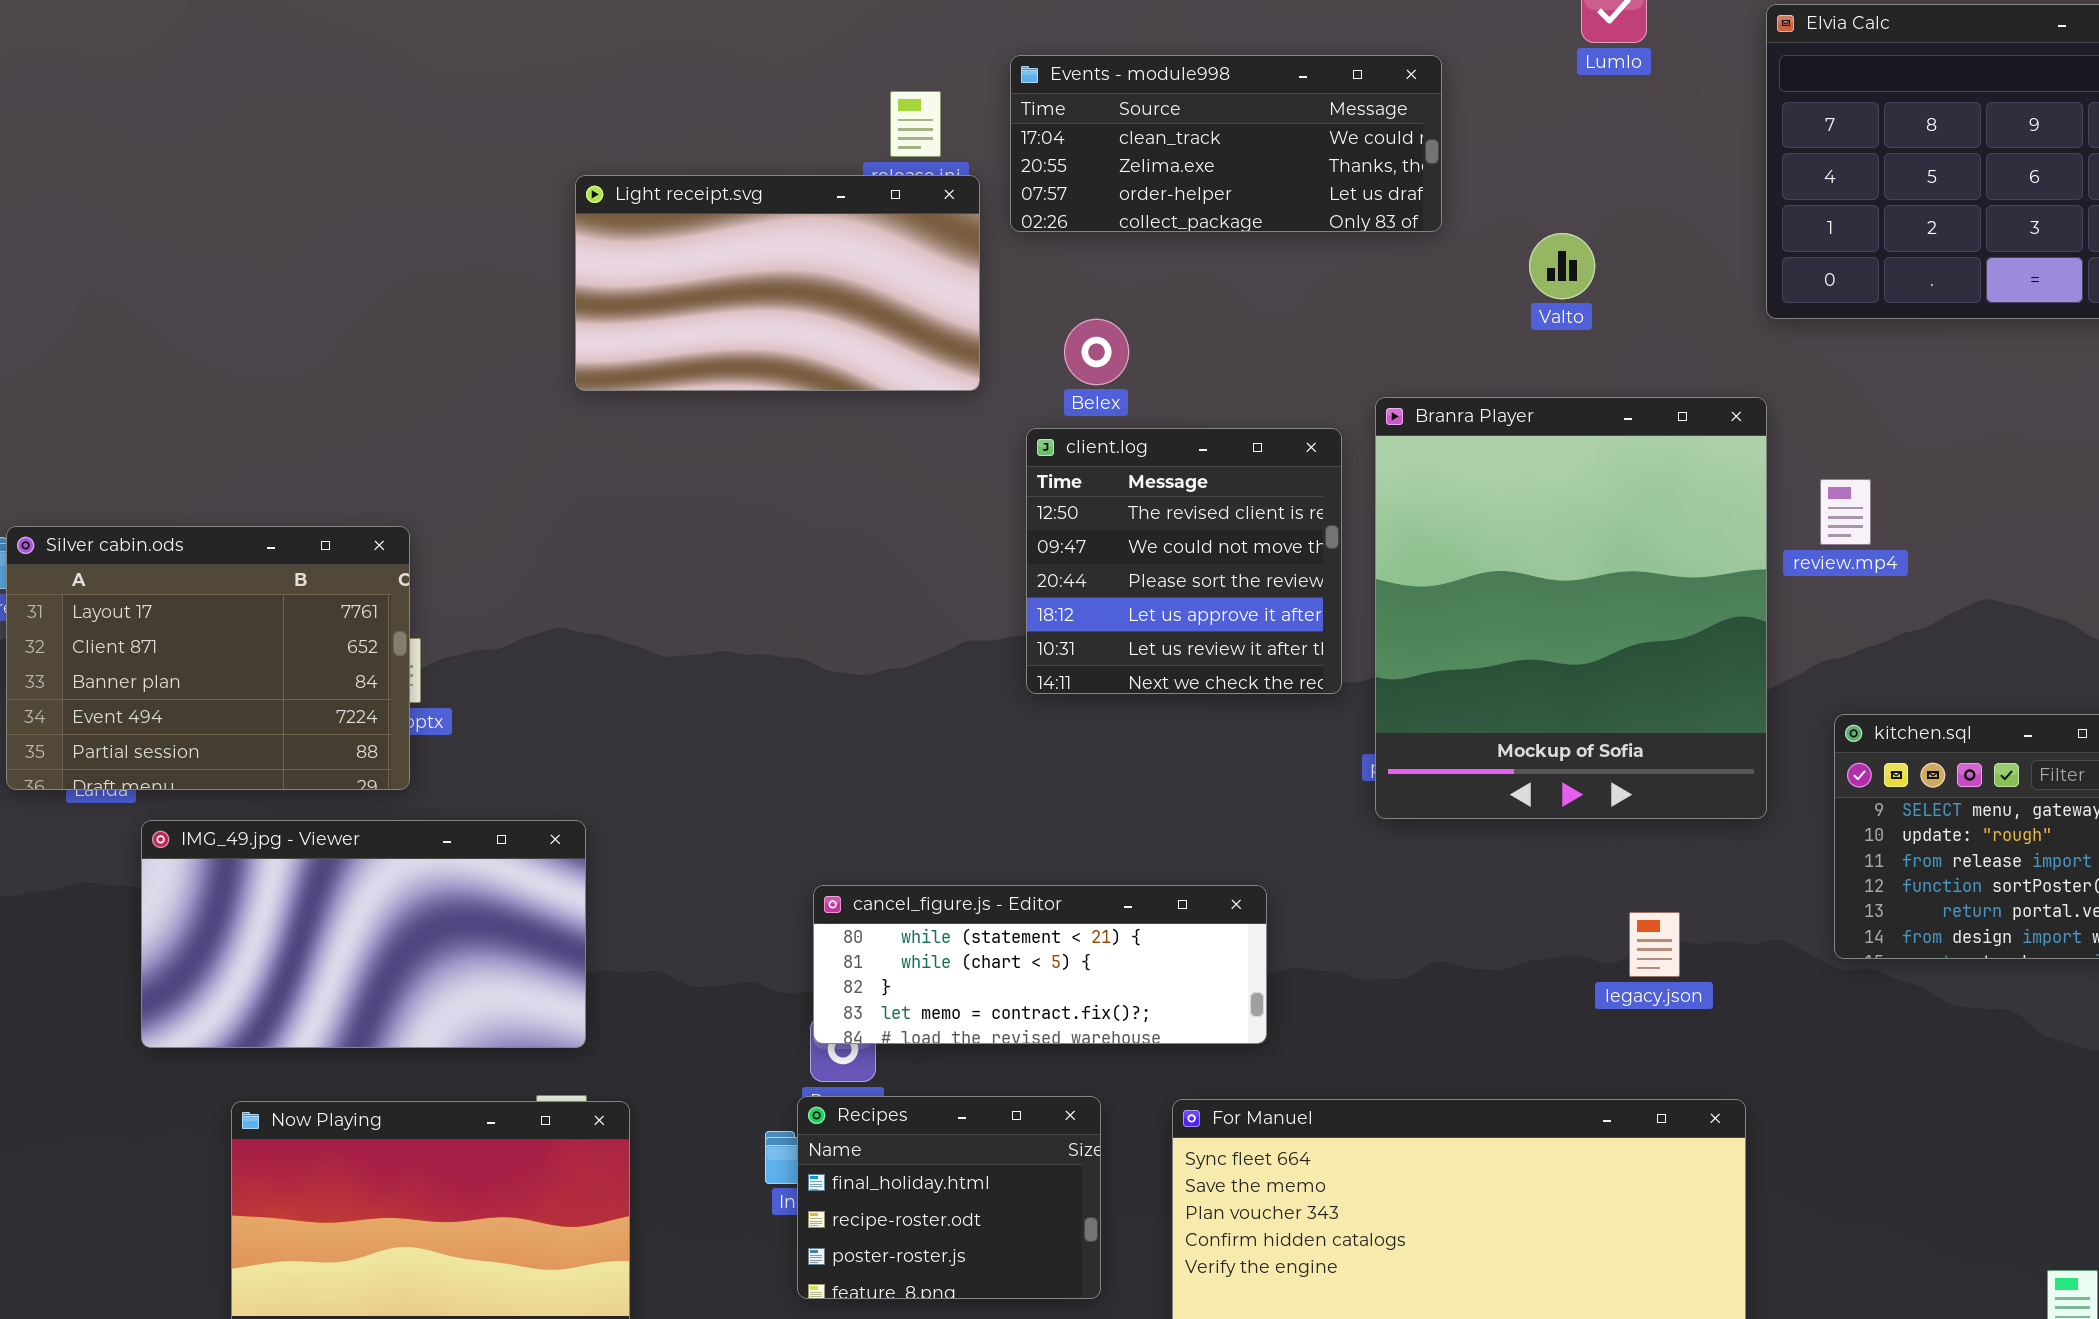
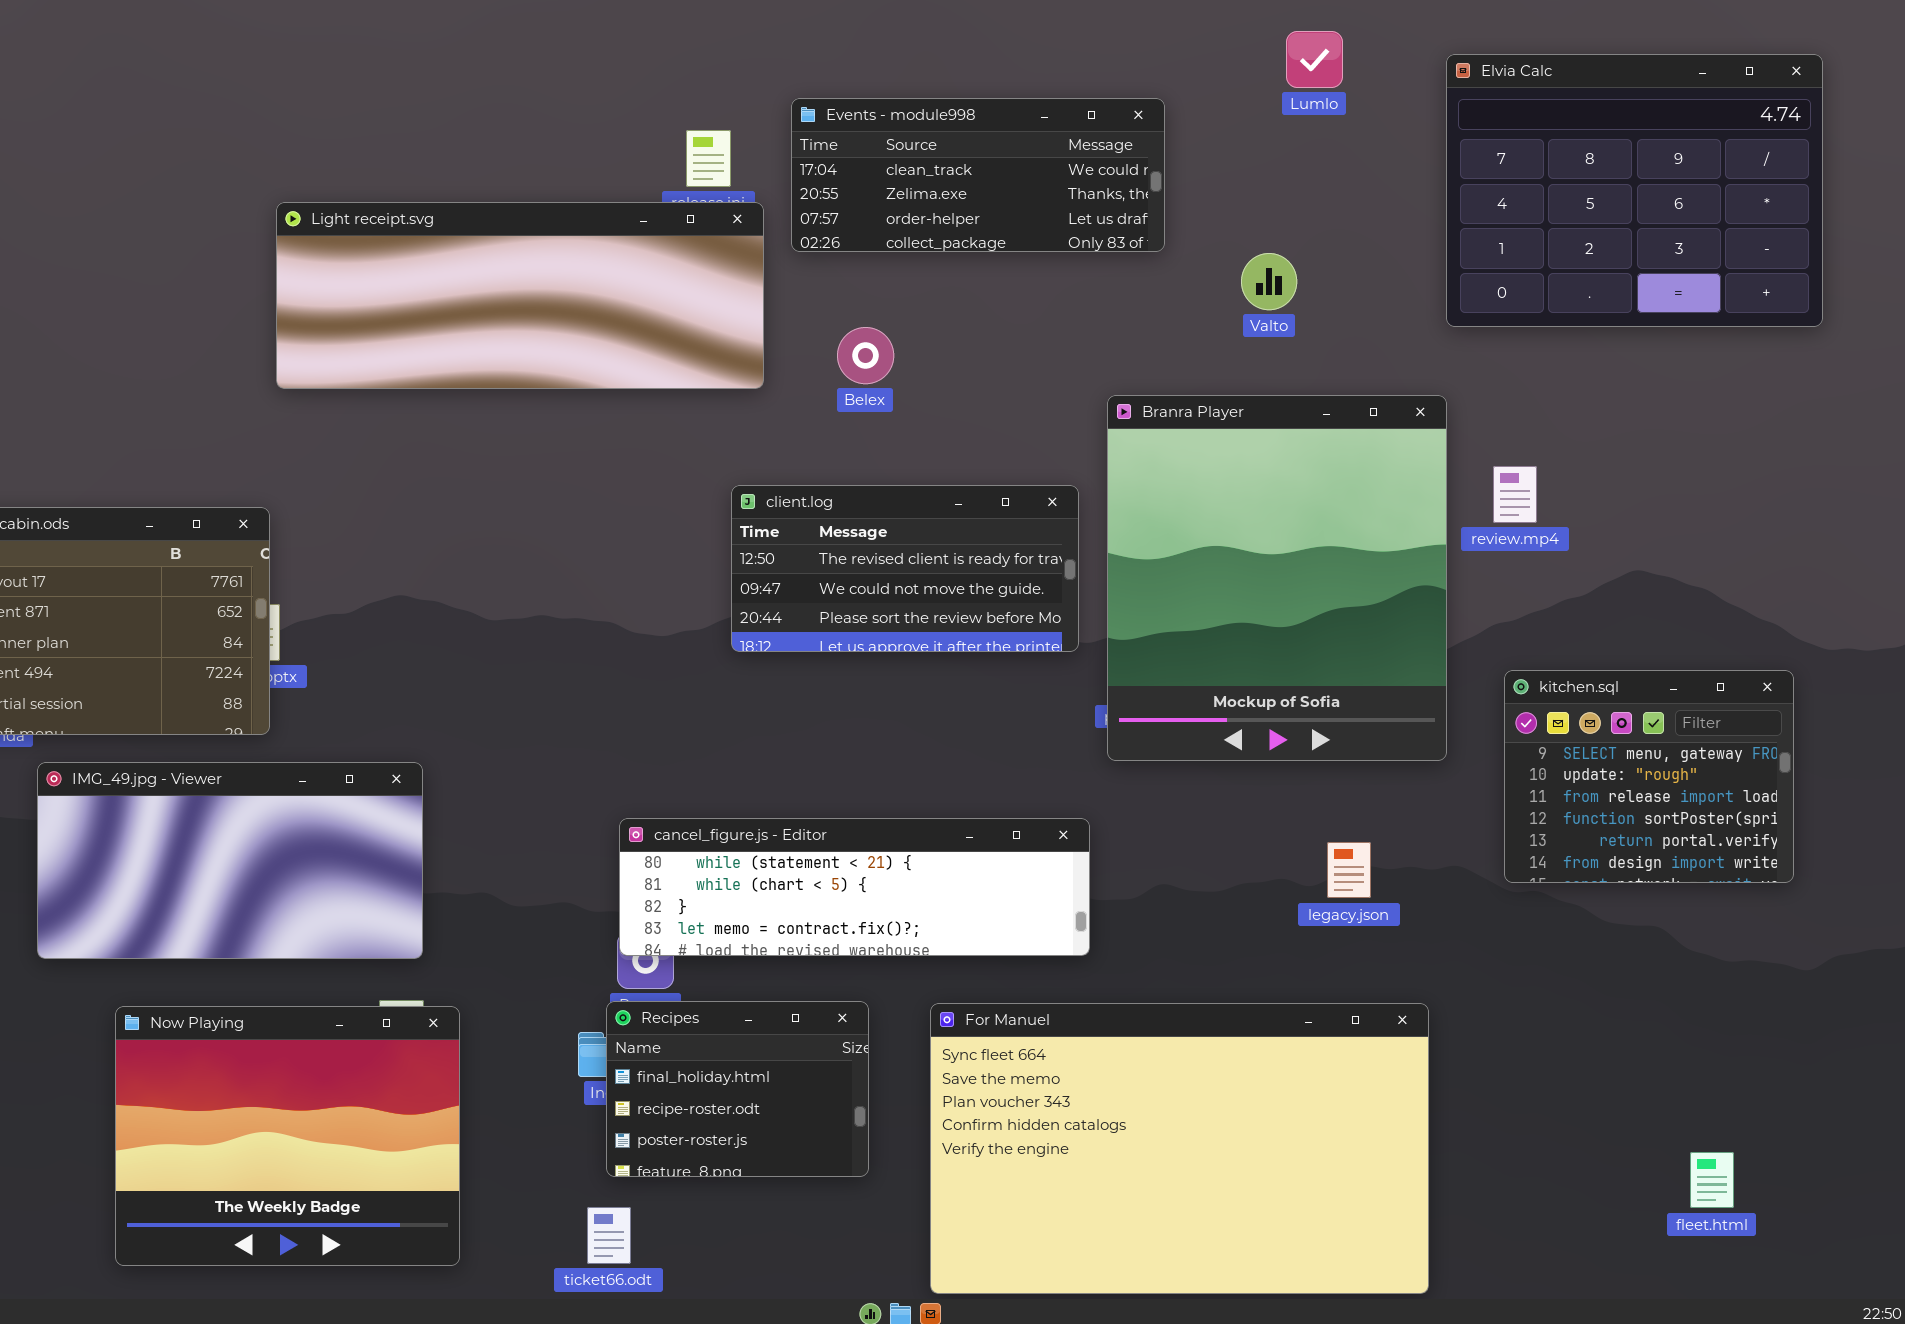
Light receipt.svg: [575,175,980,391] -> [276,202,764,389], resized
client.log: [1026,428,1342,694] -> [731,485,1079,652], resized
cancel_figure.js - Editor: [813,885,1267,1044] -> [619,818,1090,956], resized

